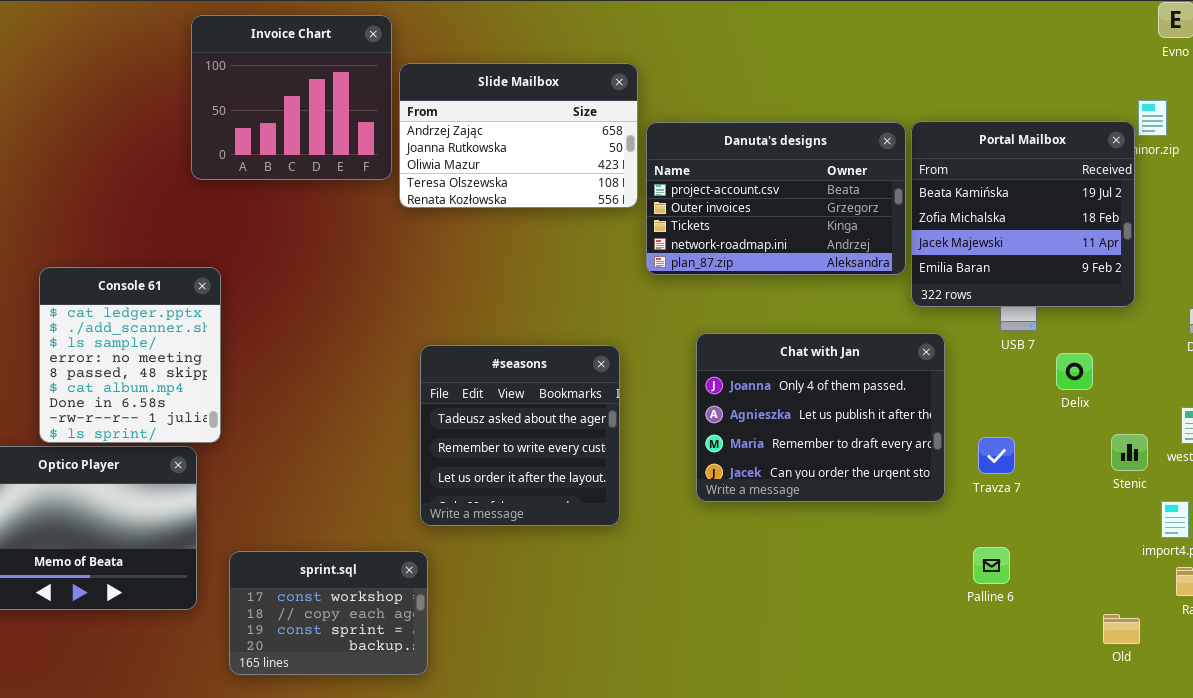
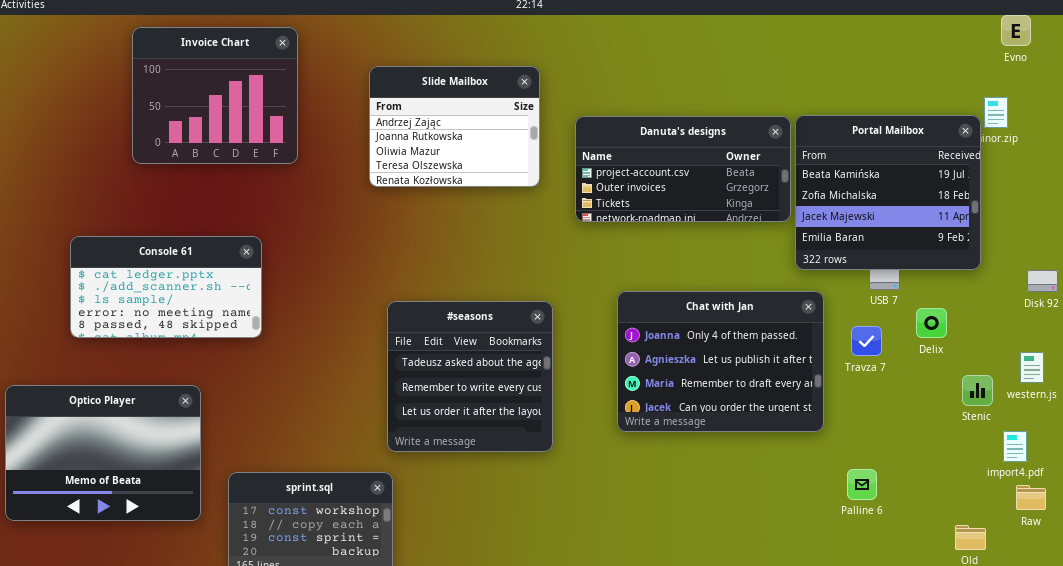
Invoice Chart: [191,15,392,180] -> [132,27,298,164], moved
Slide Mailbox: [399,63,638,208] -> [369,66,540,187], resized
Danuta's designs: [646,122,906,275] -> [575,116,791,222], resized
Console 61: [39,267,221,443] -> [70,236,262,338], resized
Travza 7: [978,437,1015,474] -> [851,326,882,356], moved

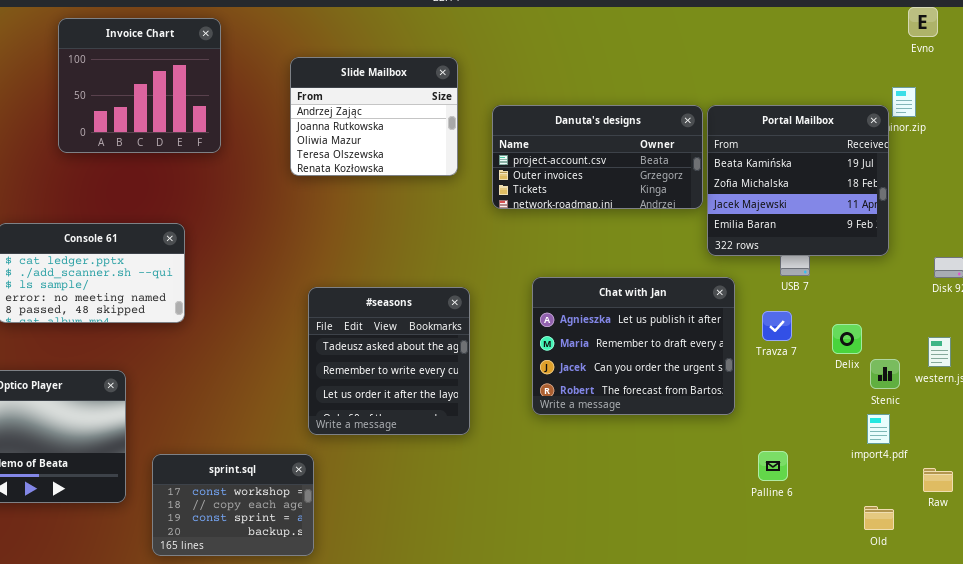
Chat with Jan: [617,291,824,432] -> [532,277,735,415], scrolled down 1 row
Delix: [916,308,947,338] -> [832,324,862,354], moved
import4.pdf: [1003,431,1027,462] -> [867,414,890,444], moved

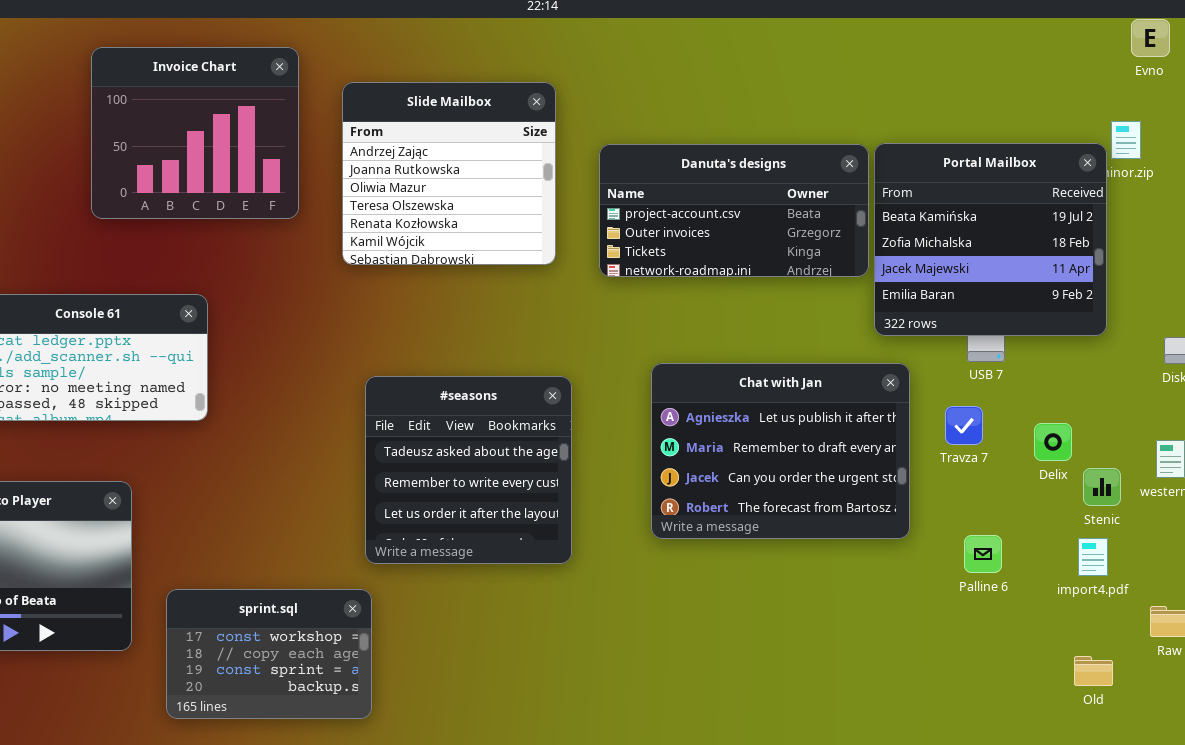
Invoice Chart: [58,18,221,153] -> [91,47,299,219], moved
Slide Mailbox: [290,57,458,176] -> [342,82,556,265], resized
Palline 6: [758,451,788,481] -> [964,535,1002,573], moved

